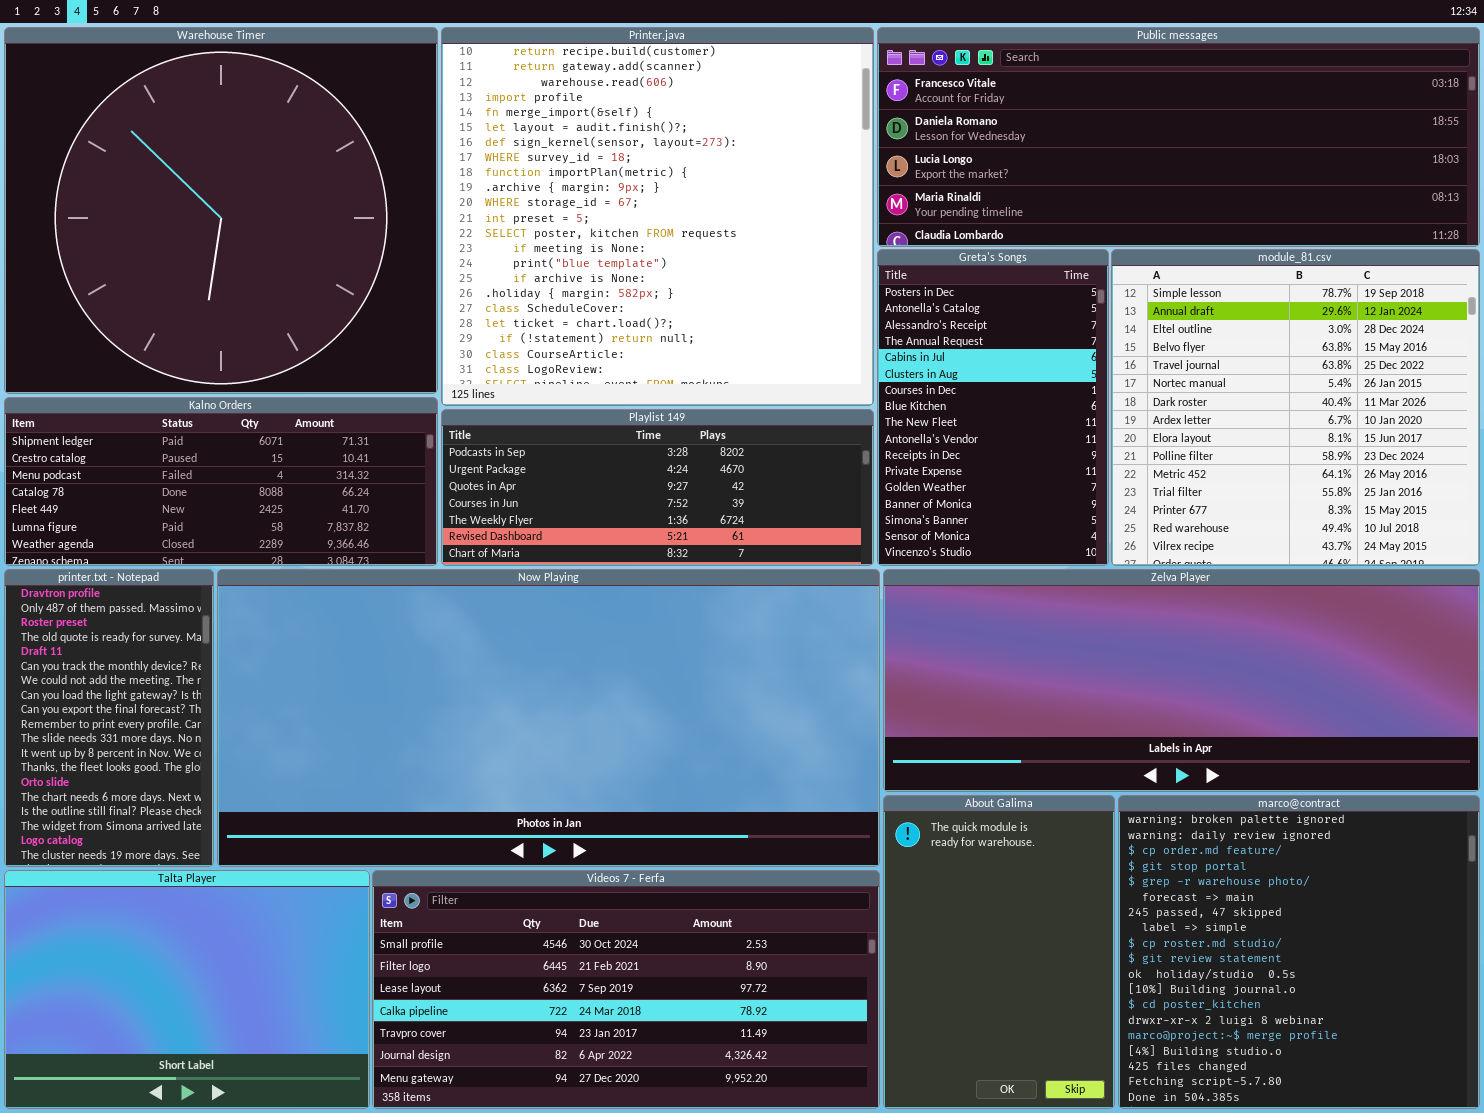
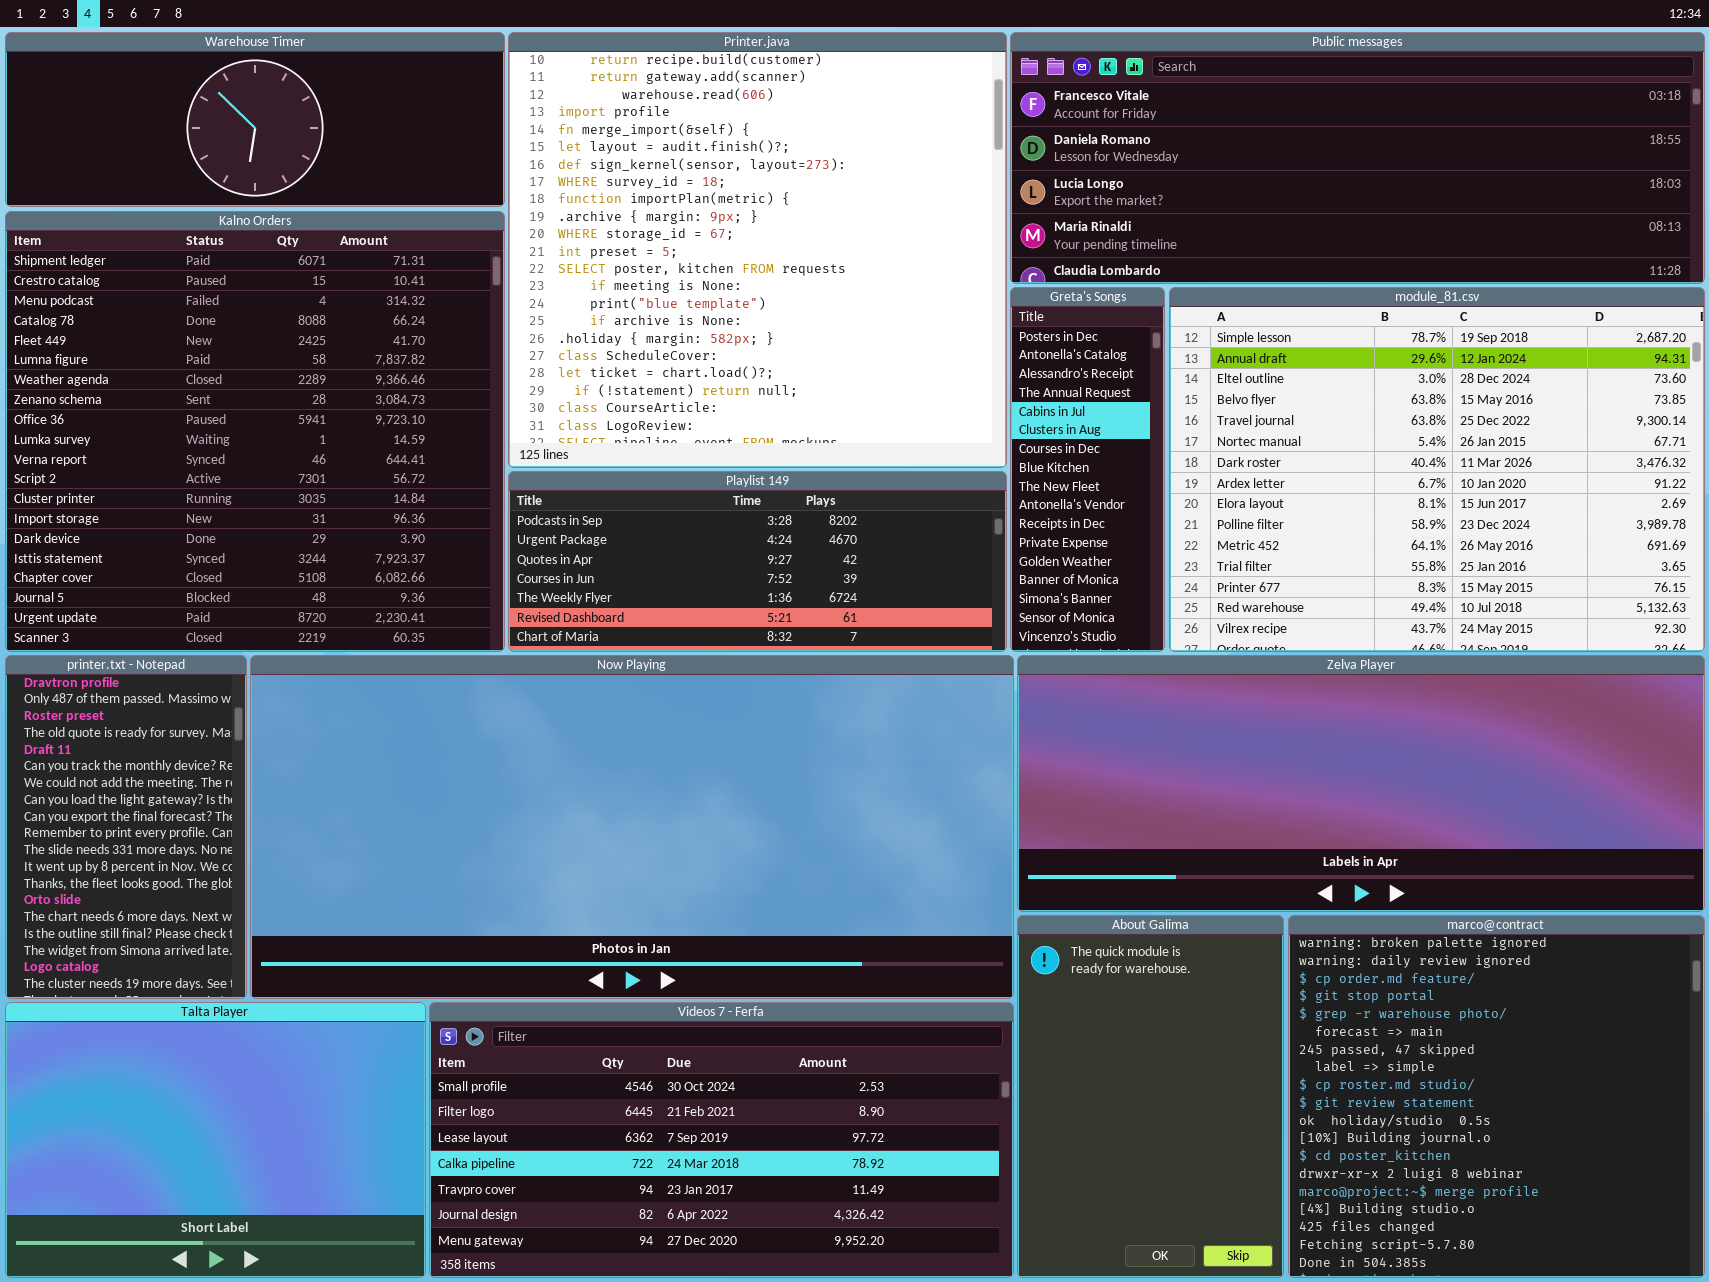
Warehouse Timer: [4,27,438,394] -> [5,32,505,207], resized
Greta's Songs: [877,249,1109,566] -> [1010,287,1165,652], resized
module_81.csv: [1111,249,1480,566] -> [1169,287,1705,652], resized
Kalno Orders: [4,397,438,566] -> [5,211,505,652], resized

